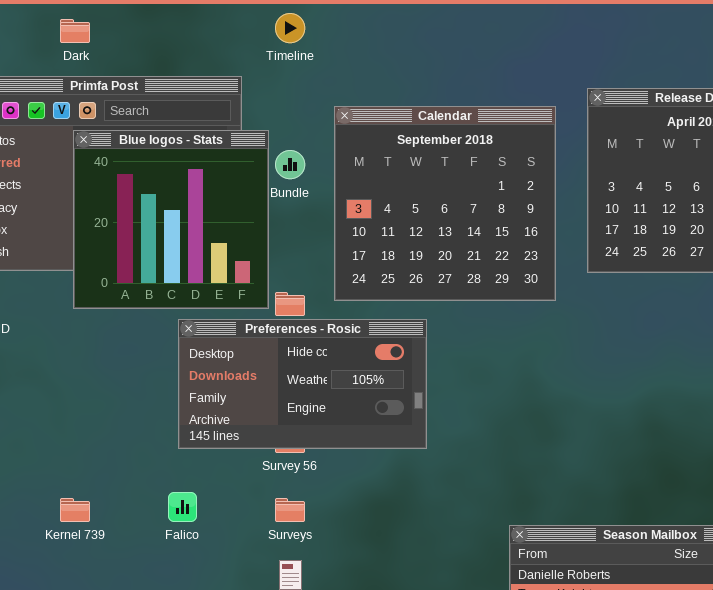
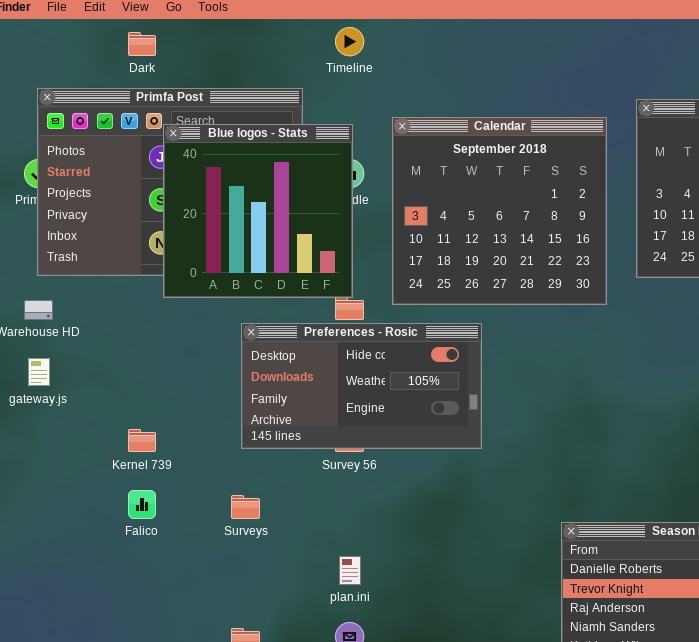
Blue logos - Stats: [73,130,269,309] -> [163,124,353,298], moved
Falico: [168,492,197,522] -> [128,490,156,519], moved
Kernel 739: [60,498,90,522] -> [128,429,156,452], moved
Surveys: [275,498,305,522] -> [231,495,260,519], moved

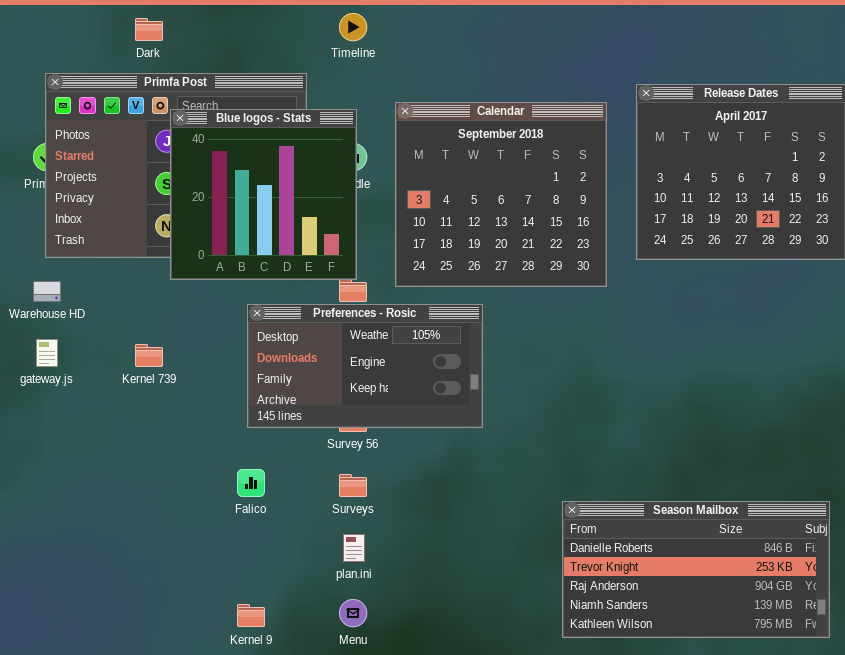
Preferences - Rosic: [241,323,482,449] -> [247,304,483,428], scrolled down 1 row
Kernel 739: [128,429,156,452] -> [135,344,163,367], moved
Falico: [128,490,156,519] -> [237,469,265,497], moved
Surveys: [231,495,260,519] -> [339,474,367,497], moved

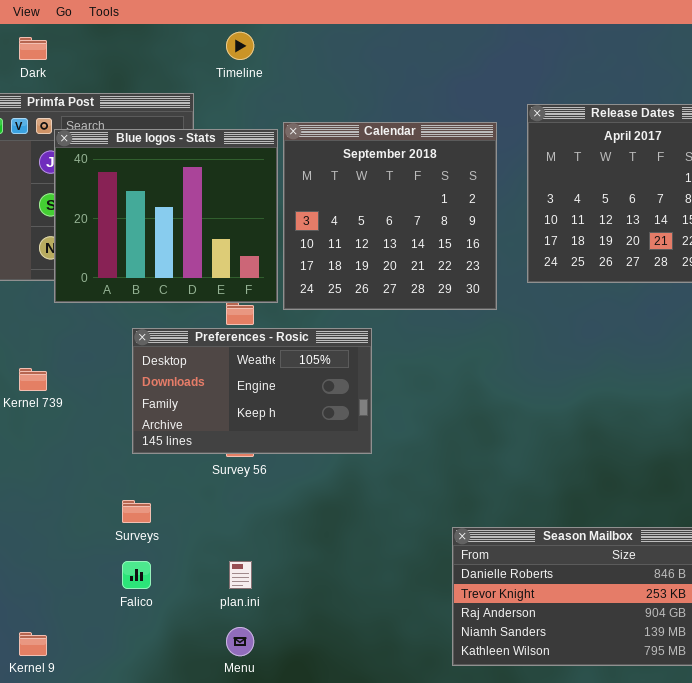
Blue logos - Stats: [170,109,357,280] -> [54,129,278,303], resized
Falico: [237,469,265,497] -> [122,561,151,589], moved
Surveys: [339,474,367,497] -> [122,500,151,523], moved
Kernel 9: [237,604,265,627] -> [19,632,47,656], moved

